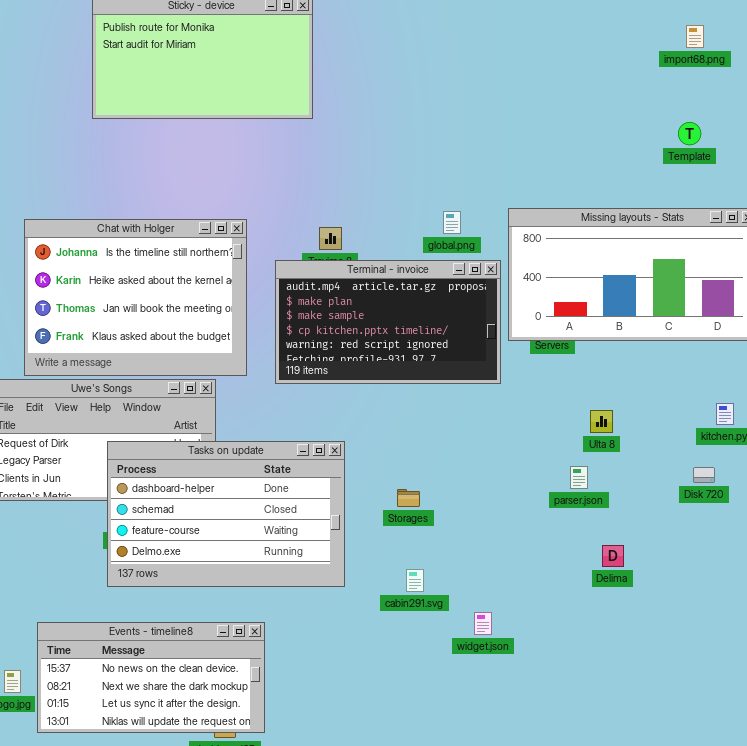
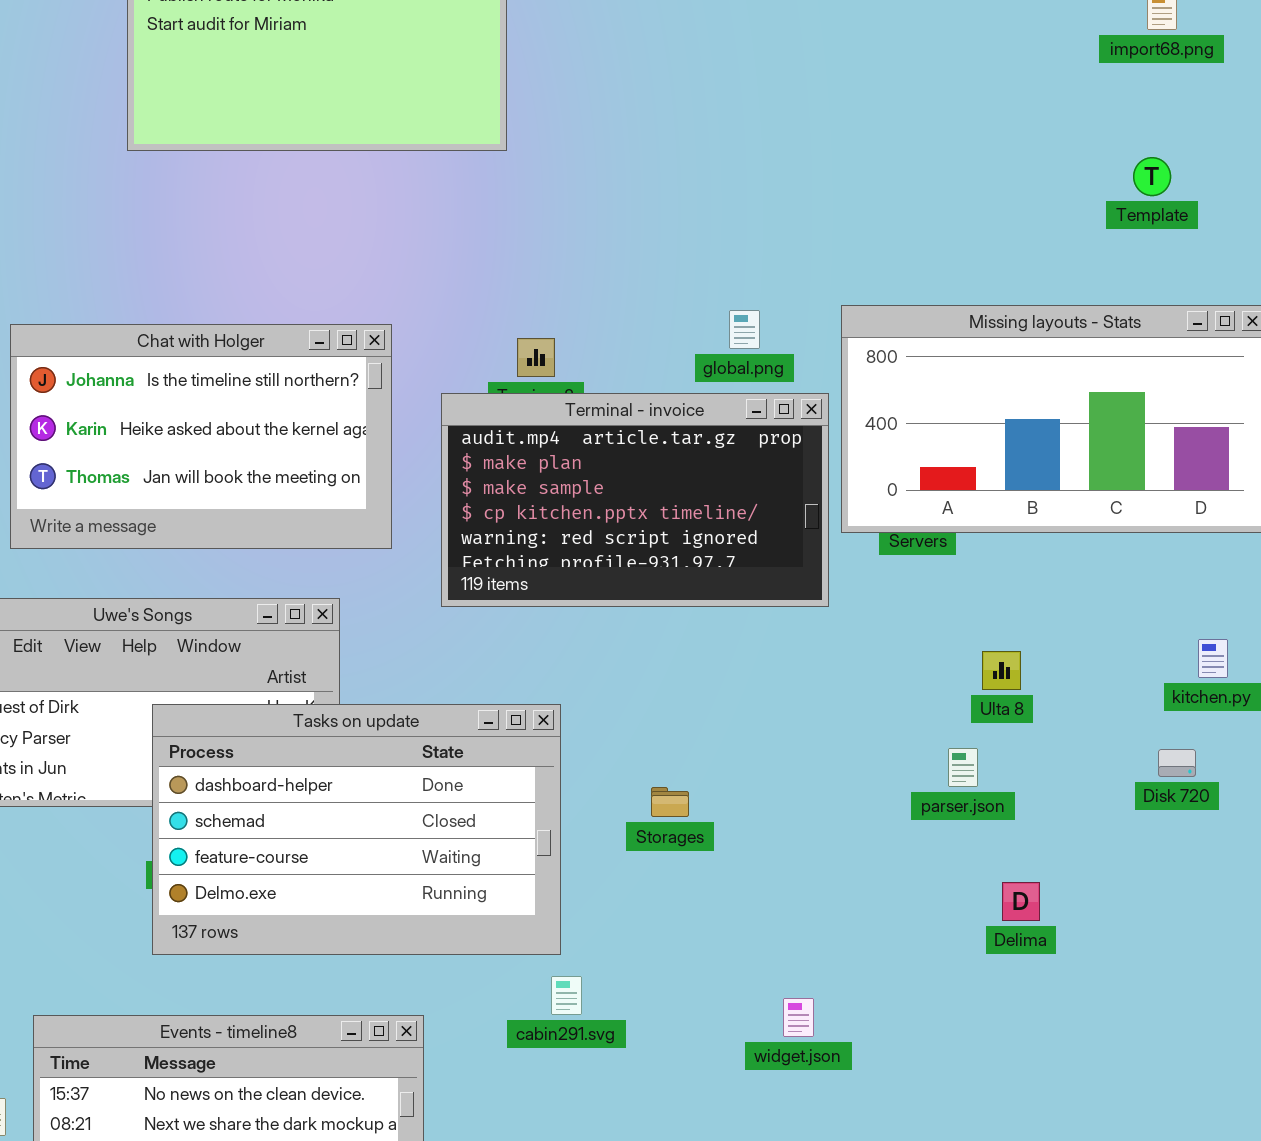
Chat with Holger: [24,219,247,376] -> [10,324,392,549], resized
cabin291.svg: [406,569,424,592] -> [551,976,582,1015], moved

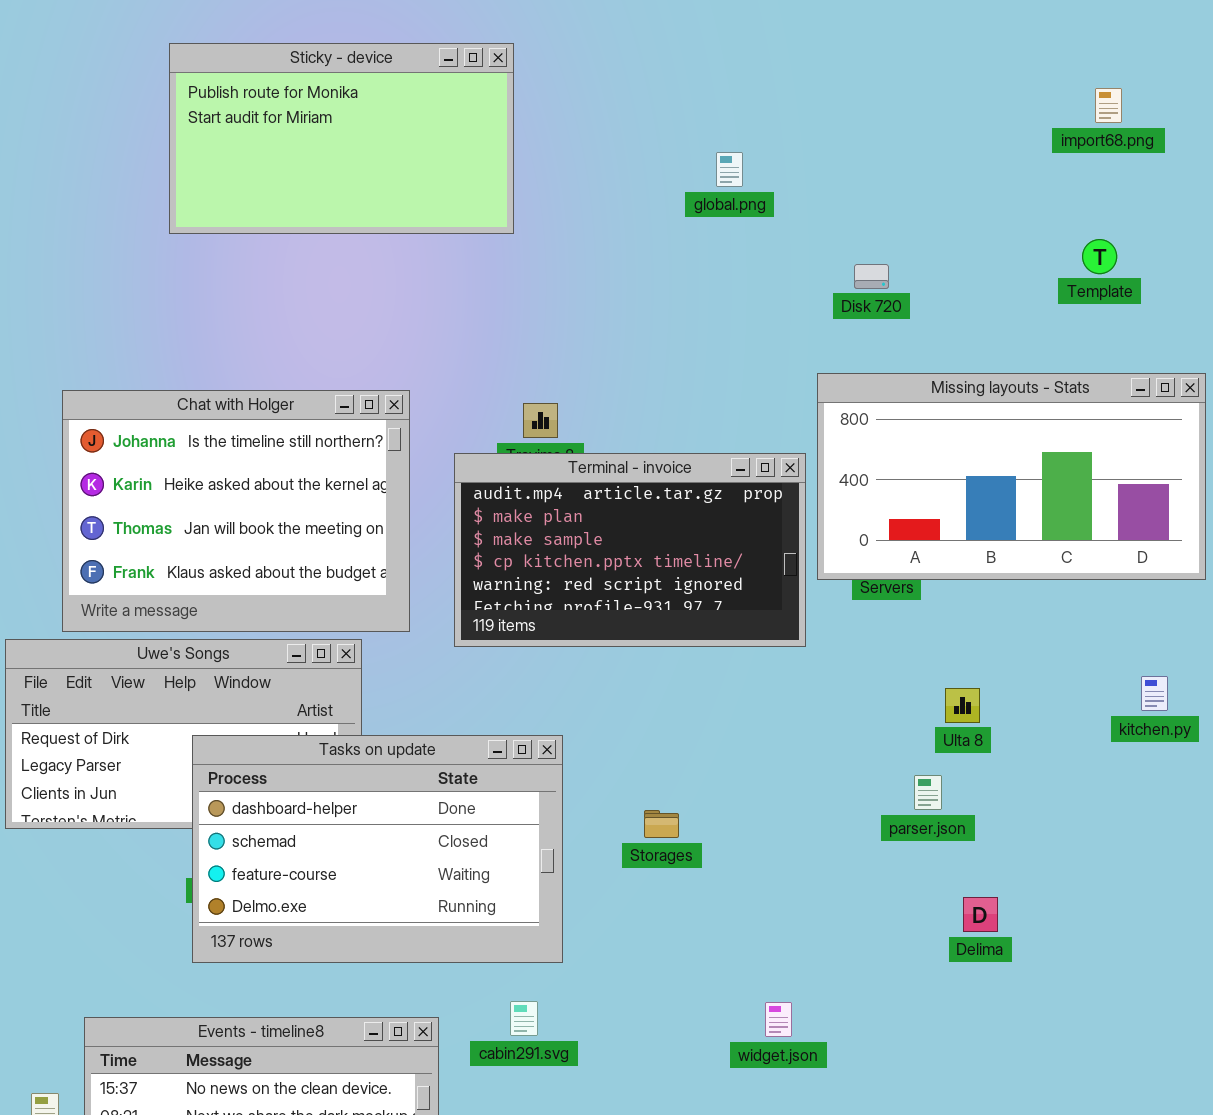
global.png: [729,310,760,349] -> [716,152,743,187], moved
Chat with Holger: [10,324,392,549] -> [62,390,410,632], resized
Disk 720: [1158,749,1196,777] -> [854,264,889,289], moved
cabin291.svg: [551,976,582,1015] -> [510,1001,538,1036], moved

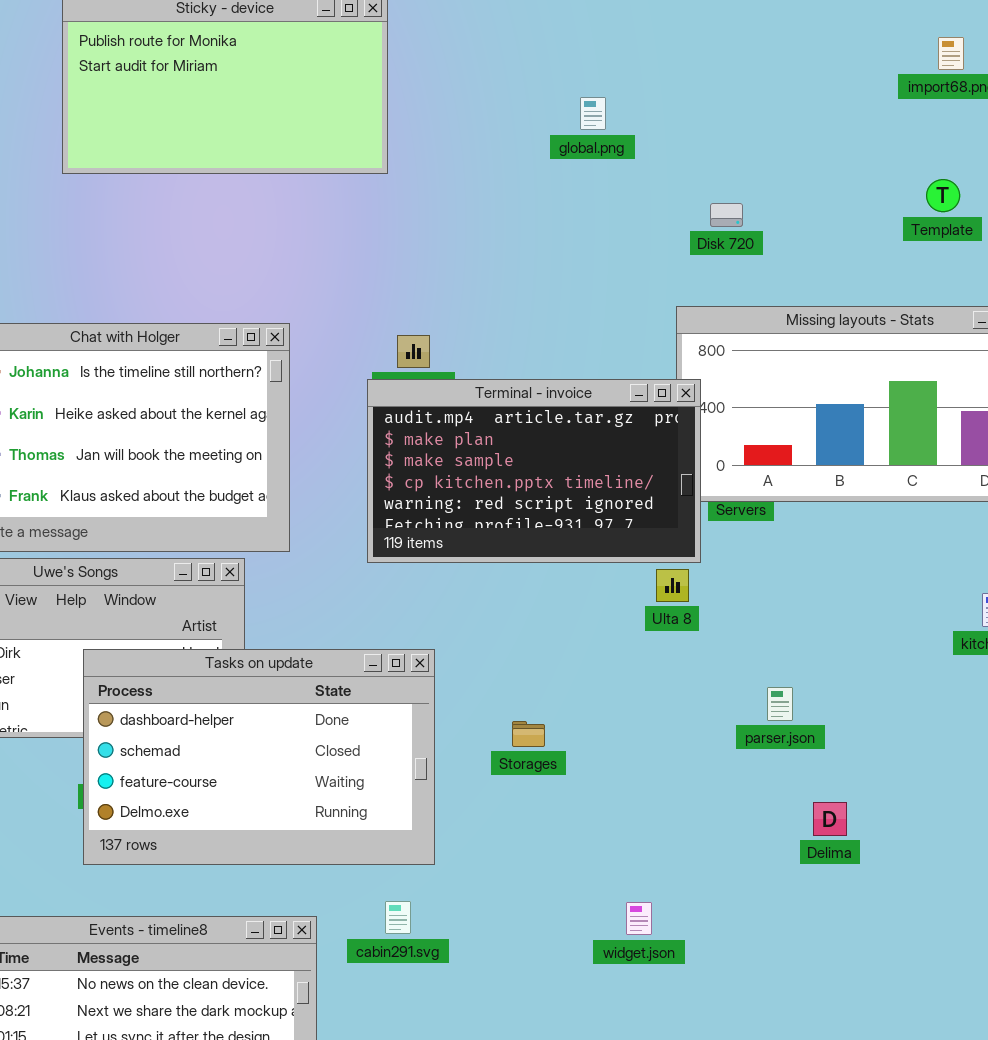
Terminal - invoice: [454,453,806,647] -> [367,379,701,563], moved
Ulta 8: [945,688,980,723] -> [656,569,689,602], moved

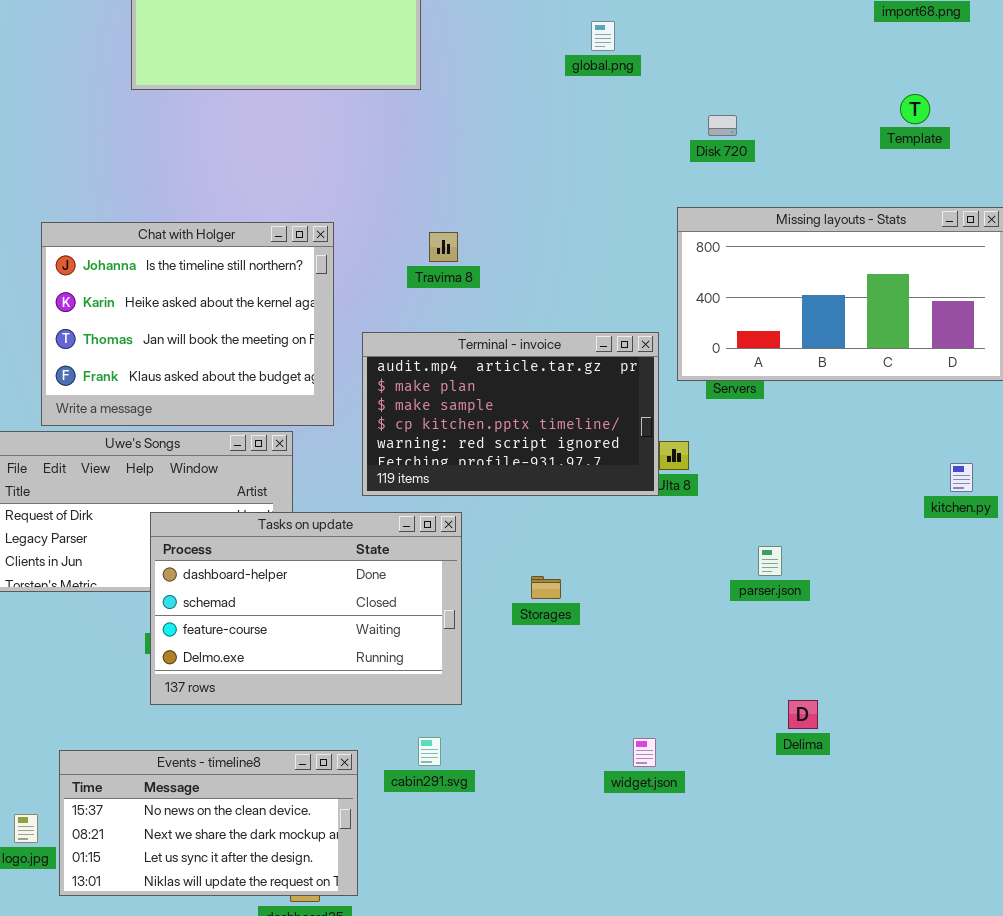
Terminal - invoice: [367,379,701,563] -> [362,332,659,496], moved
Delima: [813,802,847,836] -> [788,700,818,729], moved

